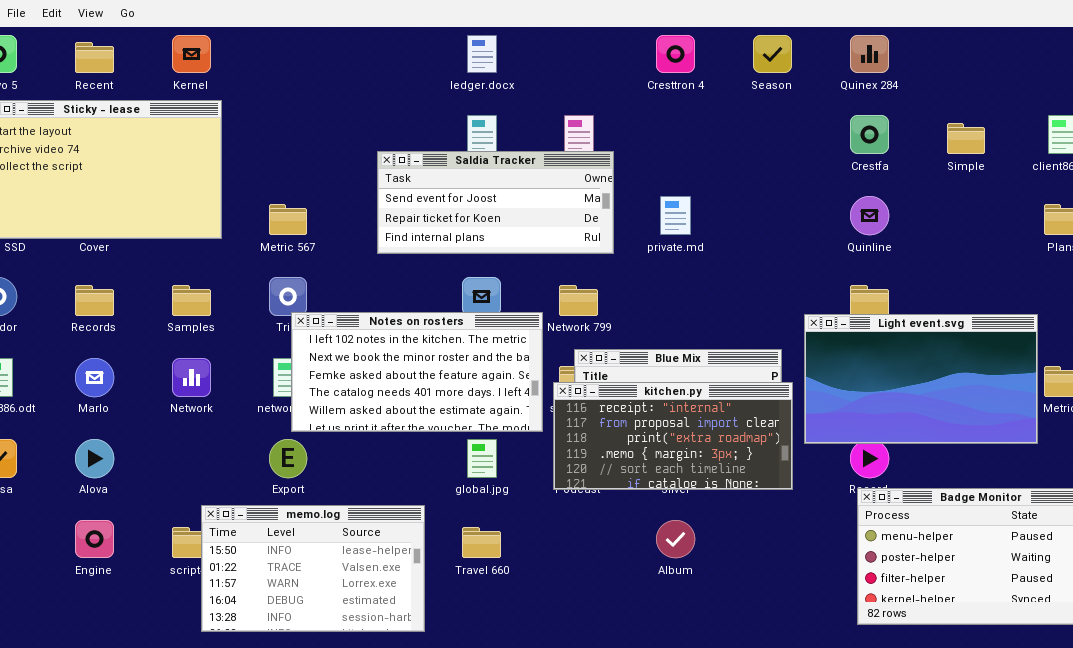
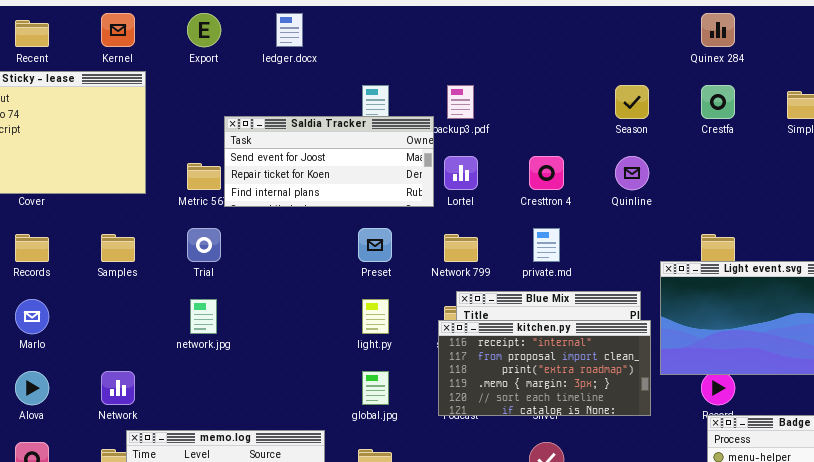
ledger.docx: [467,35,497,73] -> [276,13,303,47], moved
Cresttron 4: [656,35,695,73] -> [529,156,564,190], moved
Season: [753,35,792,73] -> [615,85,649,119], moved
Saldia Tracker: [377,151,614,254] -> [224,116,434,207], moved
private.md: [660,196,691,235] -> [533,228,560,262], moved
Quinline: [850,196,889,235] -> [615,156,649,190], moved
Notes on rosters: [291,312,543,432] -> none, closed
Network: [172,358,211,397] -> [101,371,135,405], moved
Export: [269,439,307,478] -> [187,13,221,47], moved

